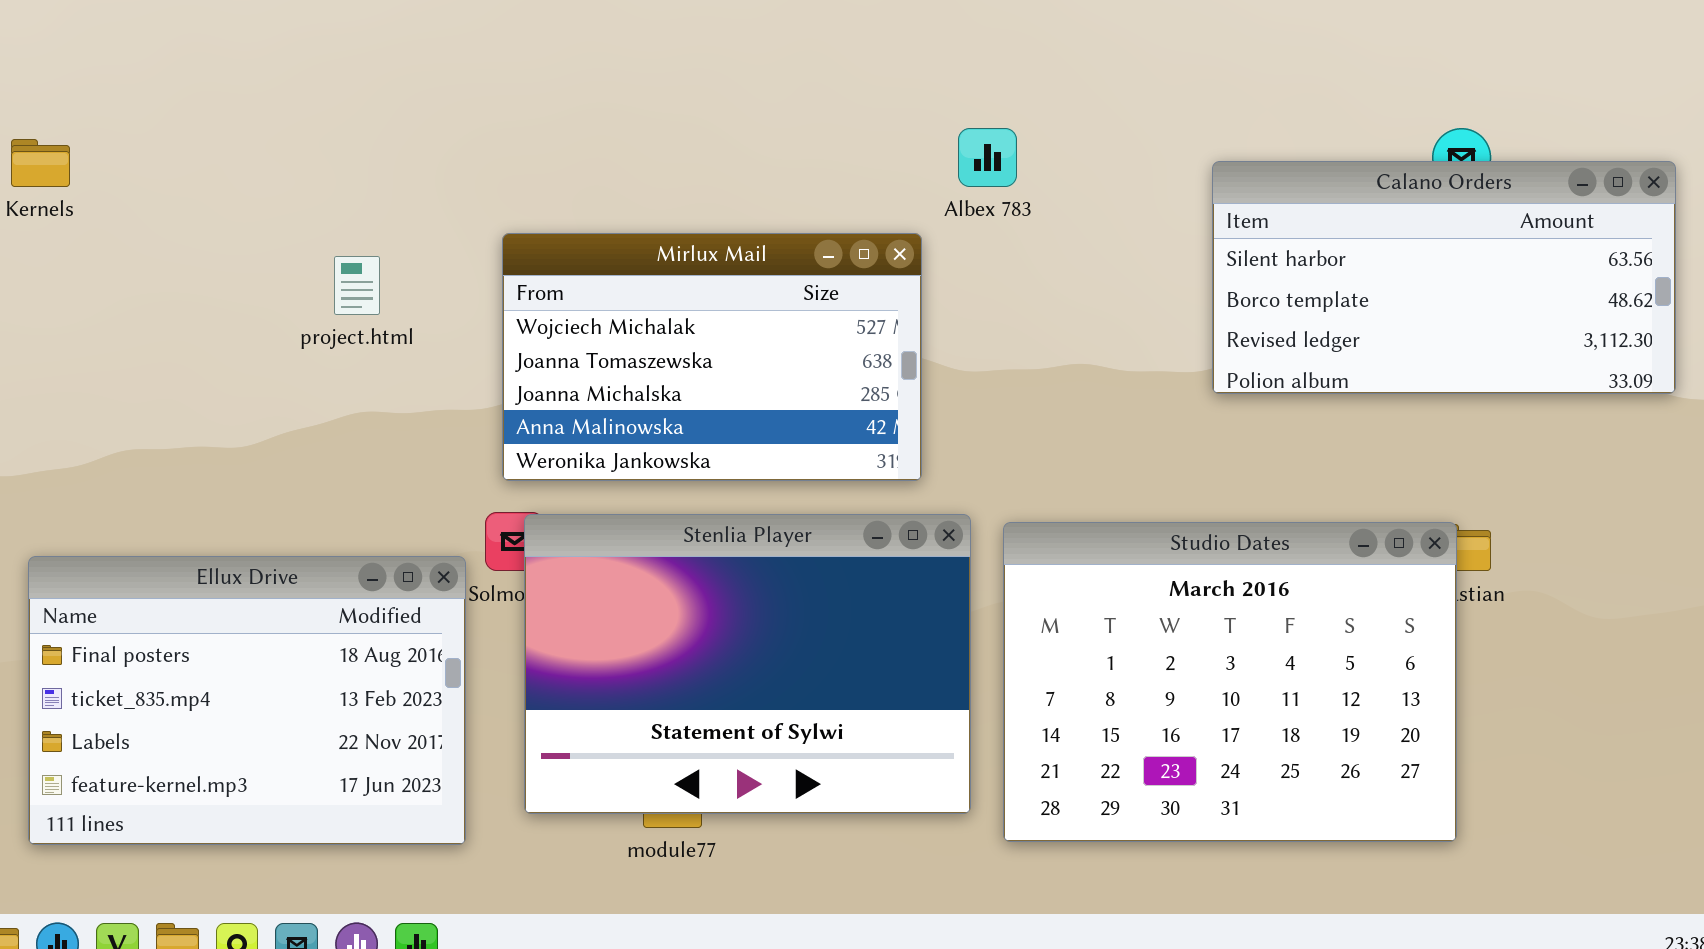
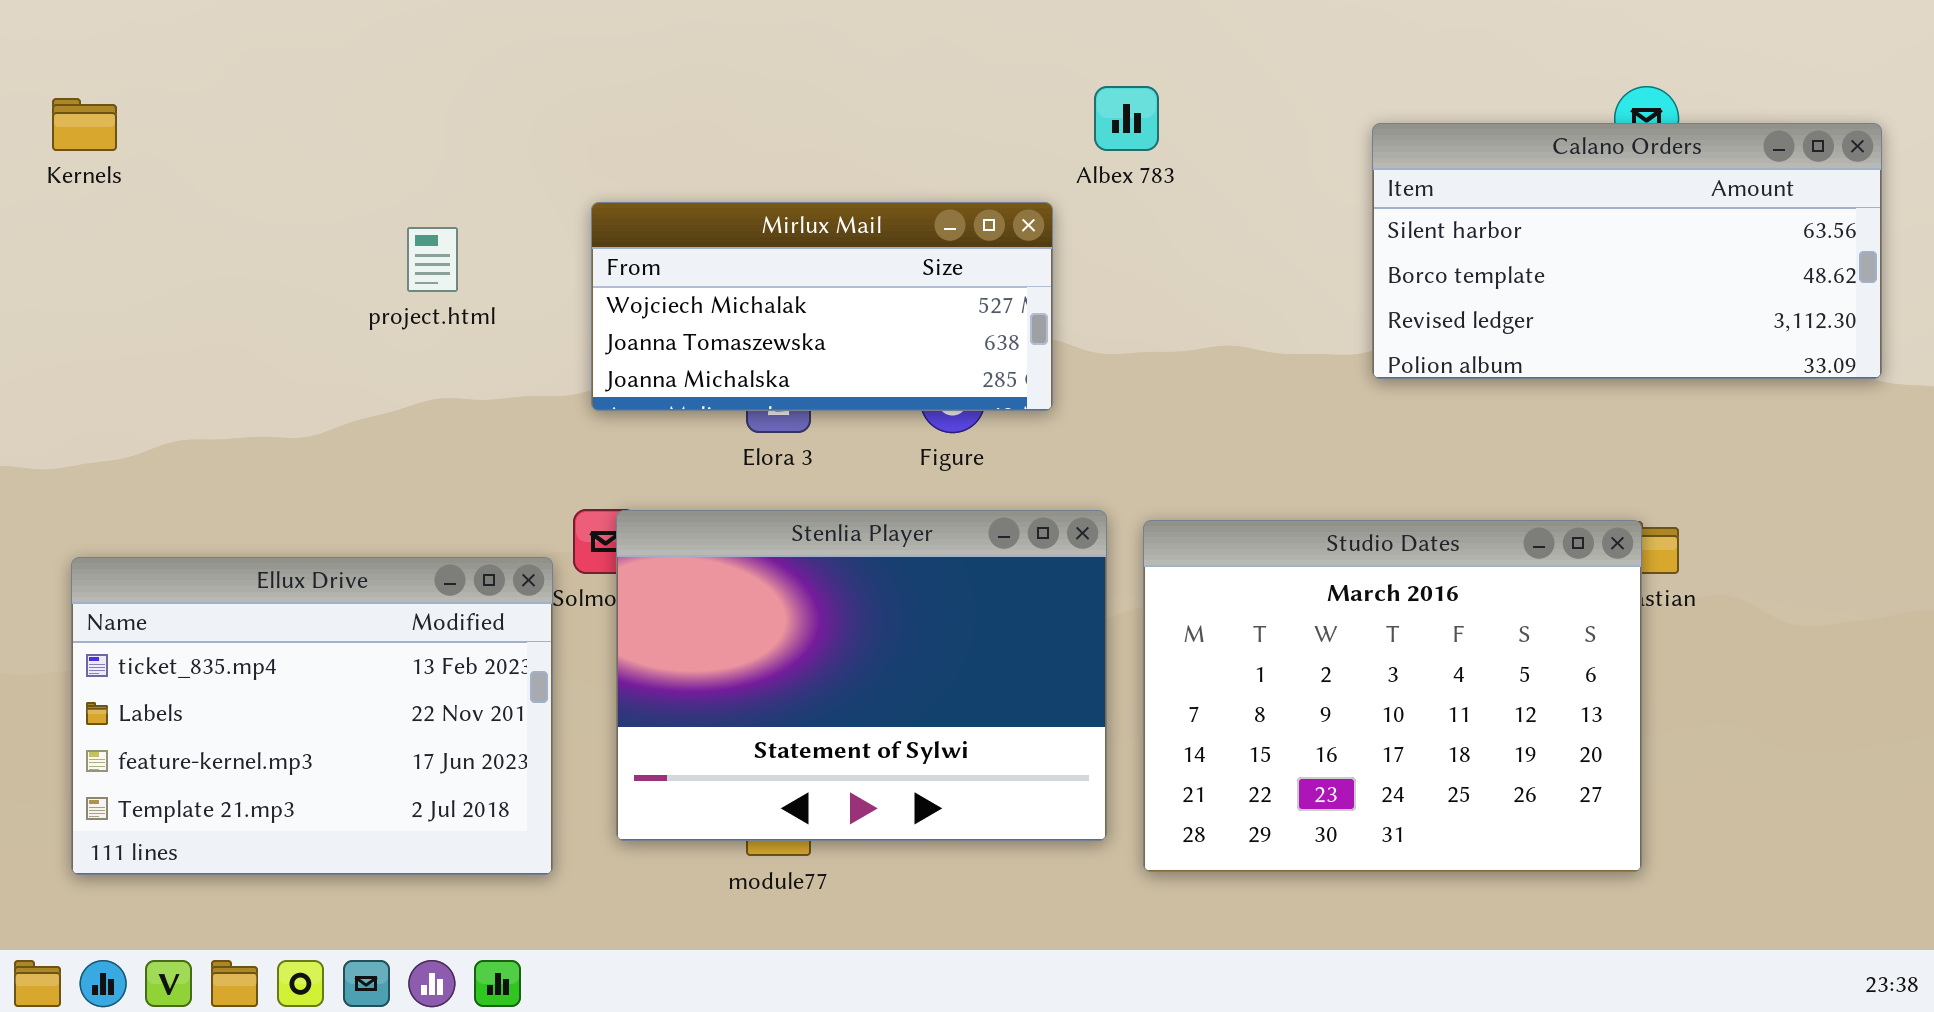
Mirlux Mail: [502,233,922,481] -> [591,202,1053,411], resized
Ellux Drive: [28,556,466,845] -> [71,557,553,875], scrolled down 1 row

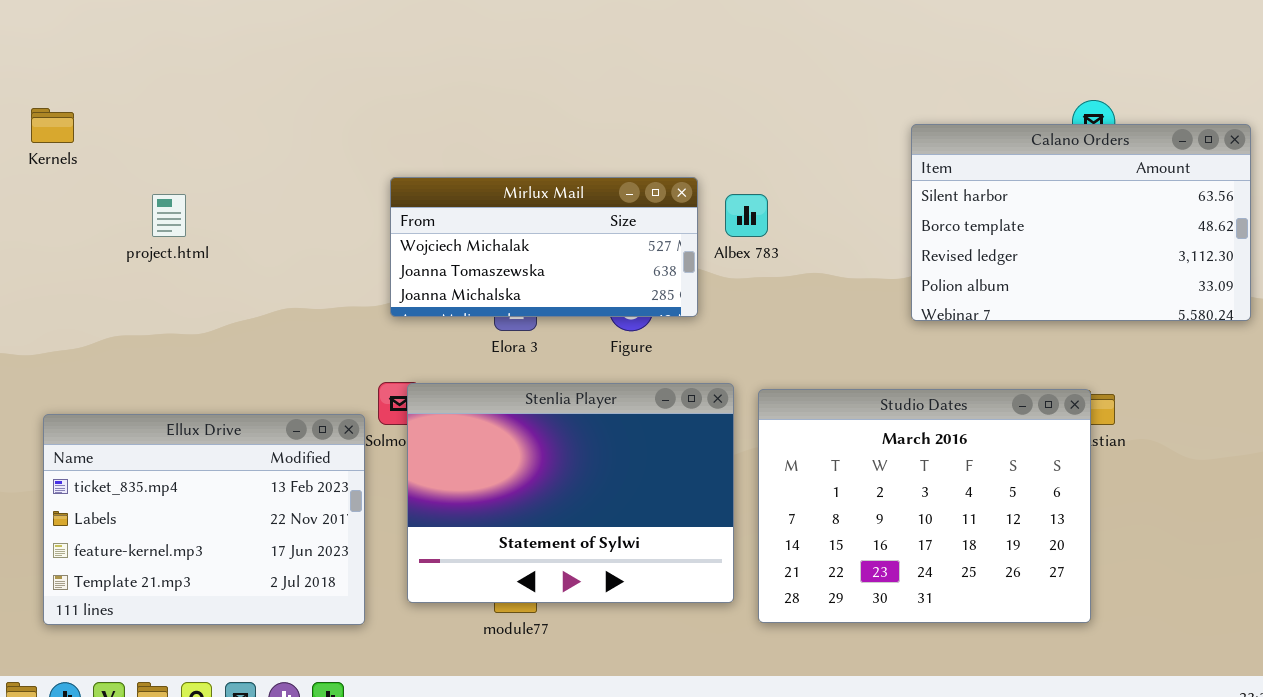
Albex 783: [1094,86,1159,151] -> [725,194,768,237], moved
Calano Orders: [1372,123,1882,379] -> [911,124,1251,321], resized
project.html: [407,227,458,292] -> [152,194,186,237], moved

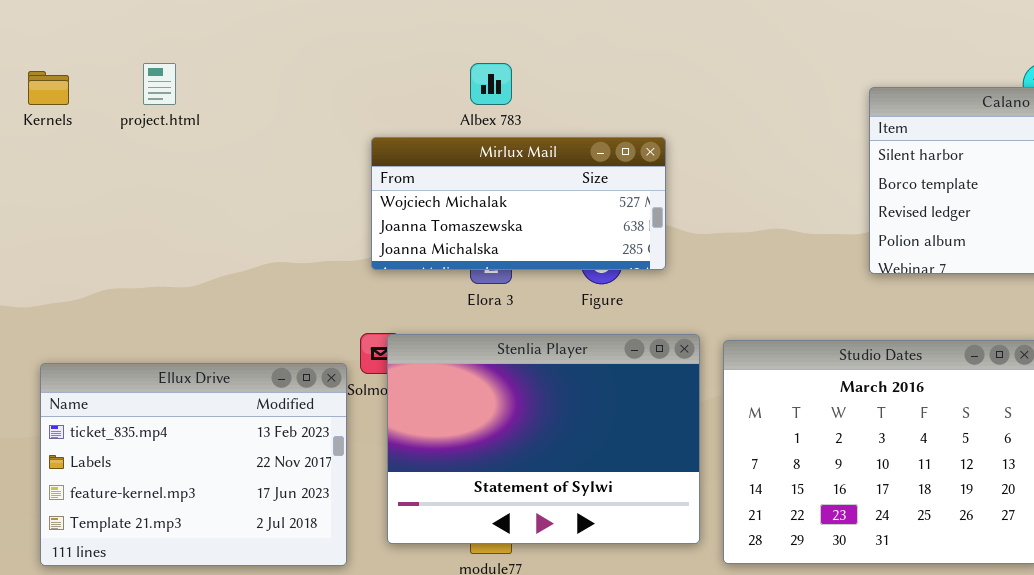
project.html: [152,194,186,237] -> [143,63,176,105], moved
Albex 783: [725,194,768,237] -> [470,63,512,105], moved

